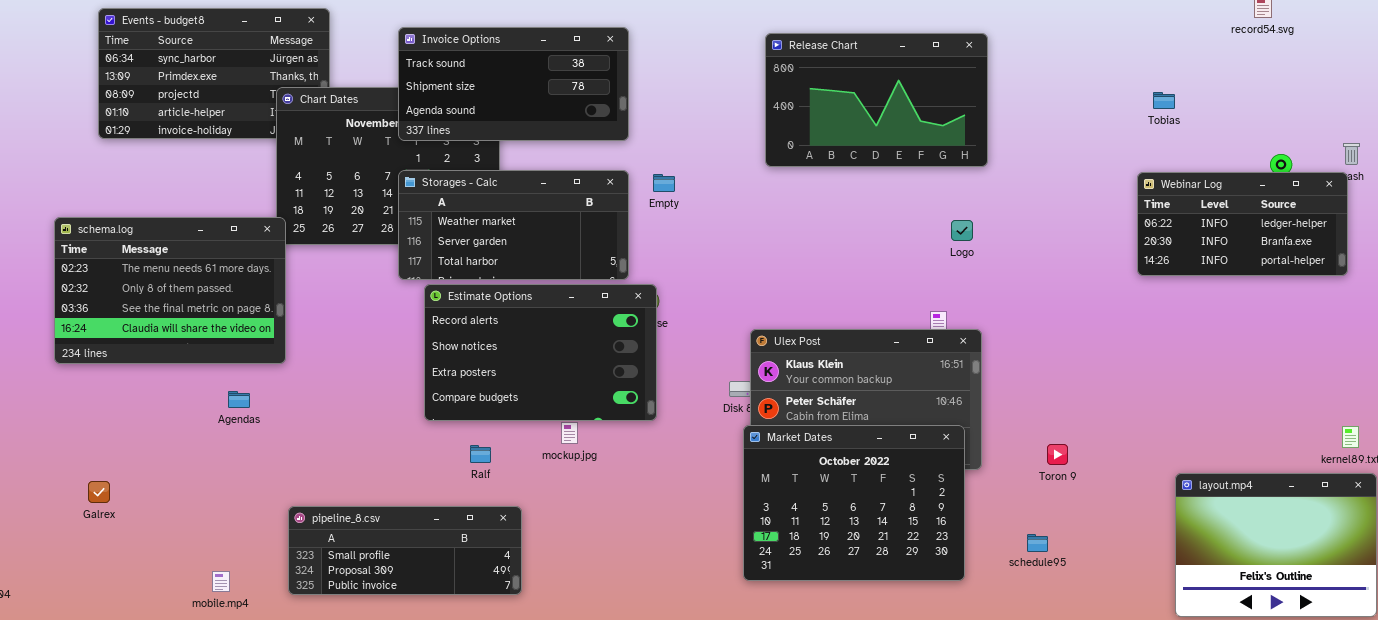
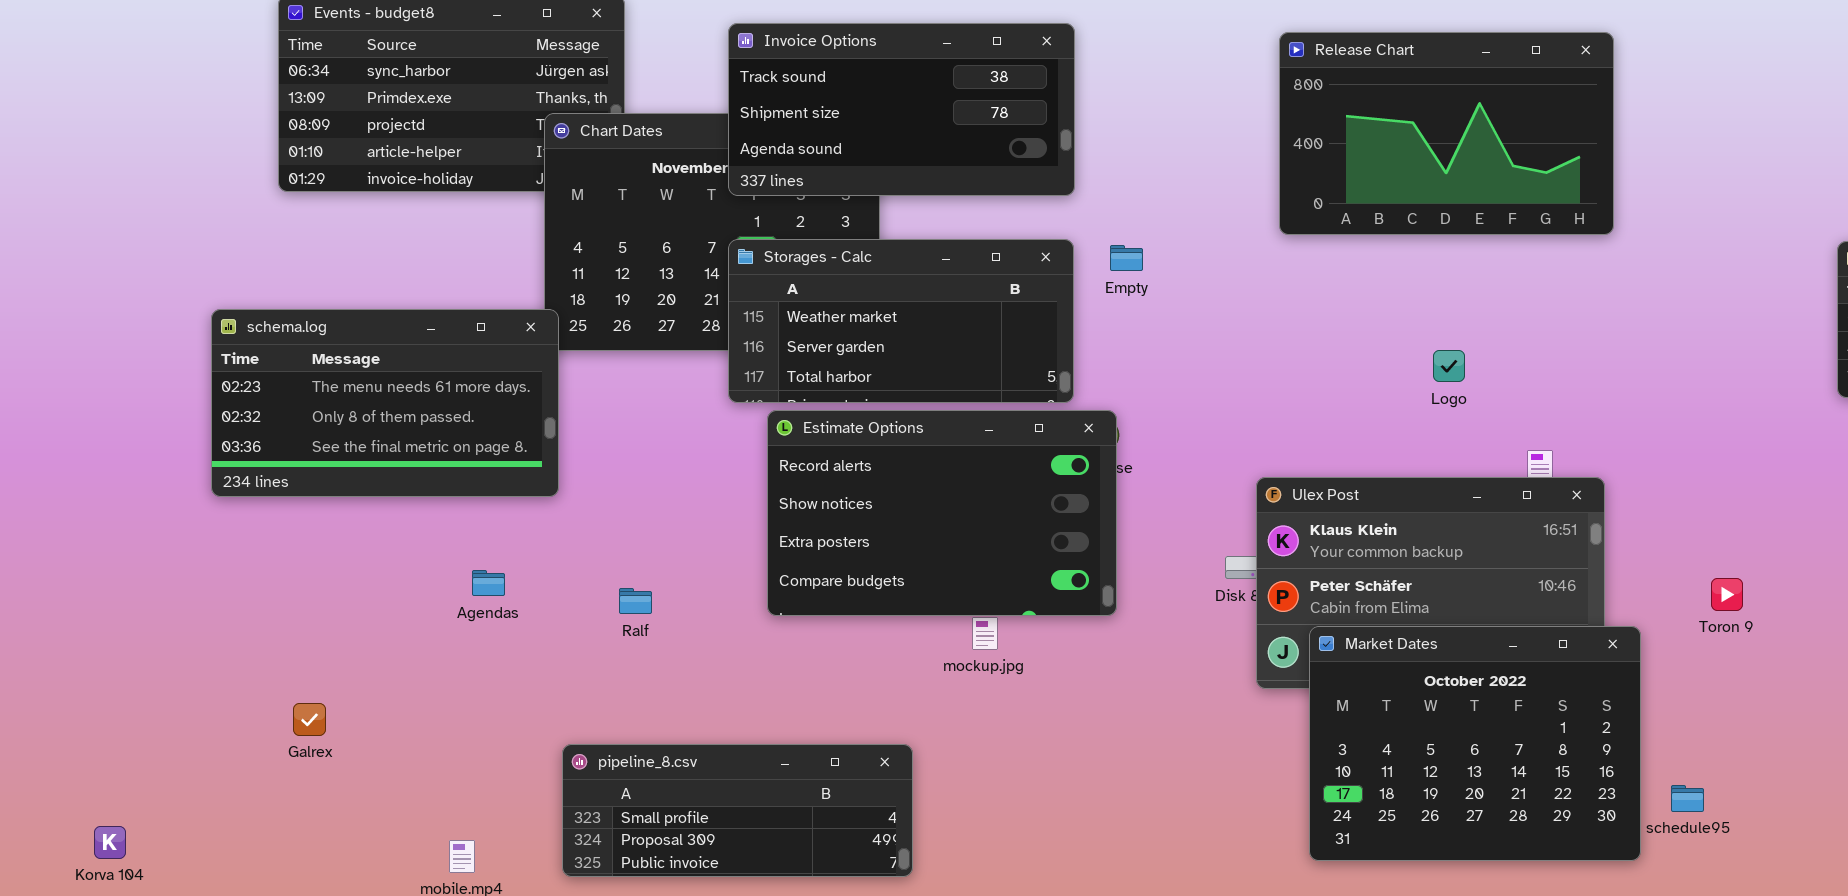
schema.log: [54,217,286,364] -> [211,309,559,497], resized
Logo: [951,220,973,241] -> [1433,350,1465,382], moved
Market Dates: [743,425,965,581] -> [1309,626,1641,861], moved
Toron 9: [1047,444,1068,465] -> [1711,578,1743,611], moved
Ralf: [470,445,491,463] -> [619,588,652,614], moved
Galrex: [88,481,110,503] -> [293,703,326,736], moved

